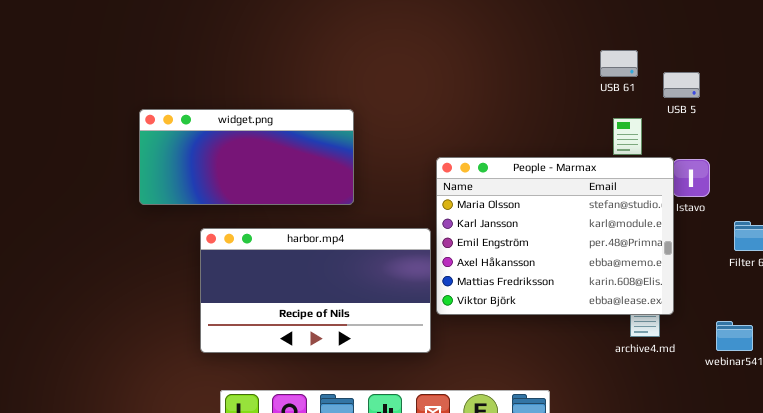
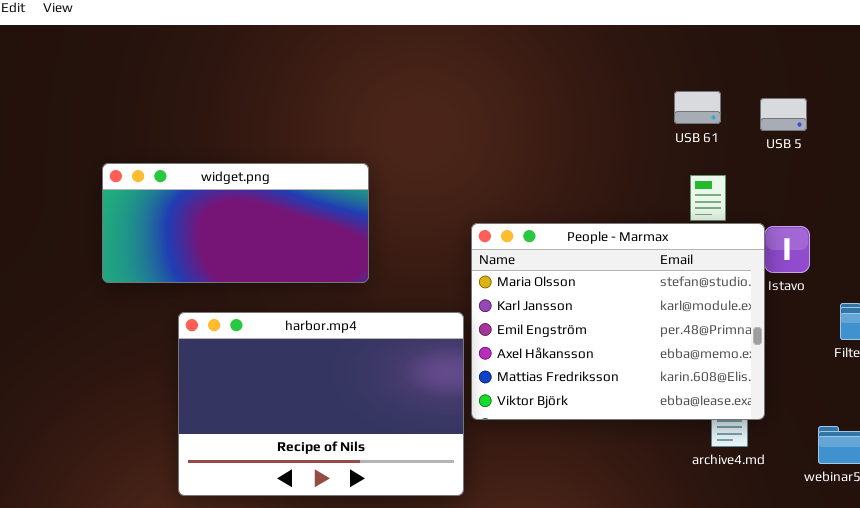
USB 5: [663,72,700,98] -> [760,98,807,131], moved
harbor.mp4: [200,228,431,353] -> [178,312,464,496], resized

